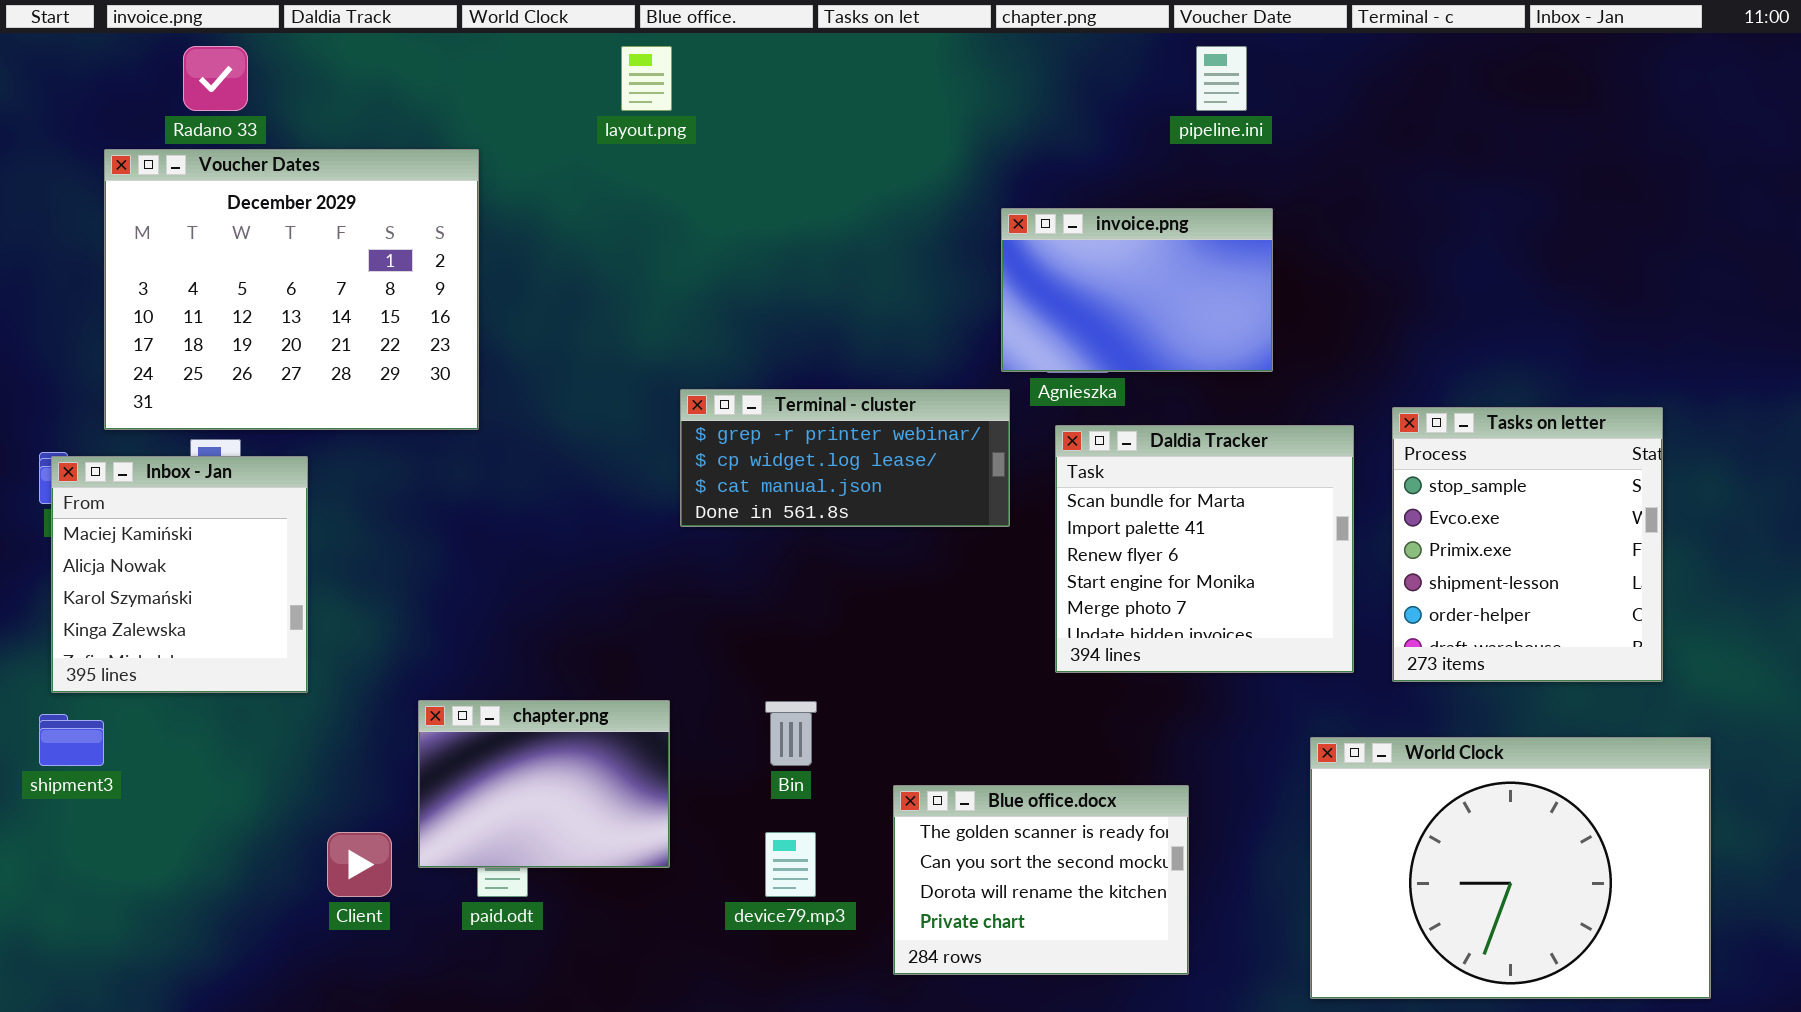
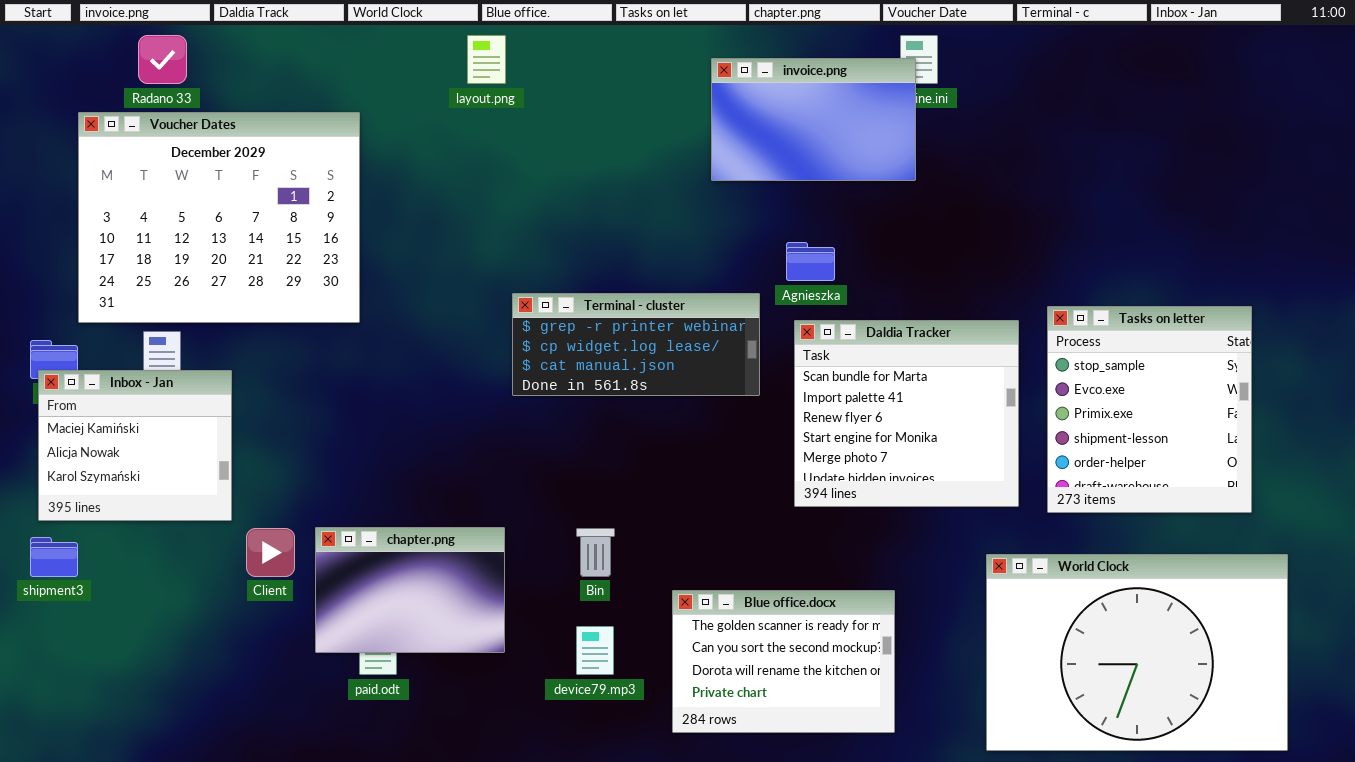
invoice.png: [1001,208,1273,372] -> [711,58,916,181], moved
Inbox - Jan: [51,456,308,693] -> [38,370,232,521], resized
Client: [327,832,392,897] -> [246,528,295,577], moved

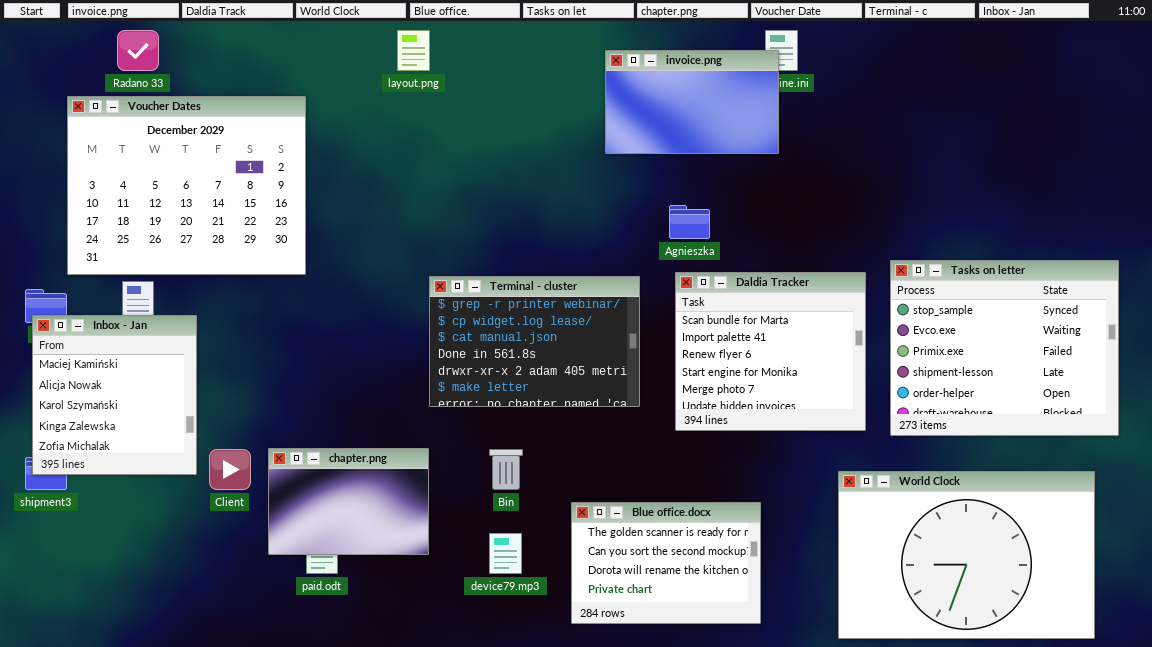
Terminal - cluster: [512,293,760,396] -> [429,276,640,407], moved, resized
Tasks on letter: [1047,306,1252,513] -> [890,260,1119,436], resized
Inbox - Jan: [38,370,232,521] -> [32,315,197,475], resized

